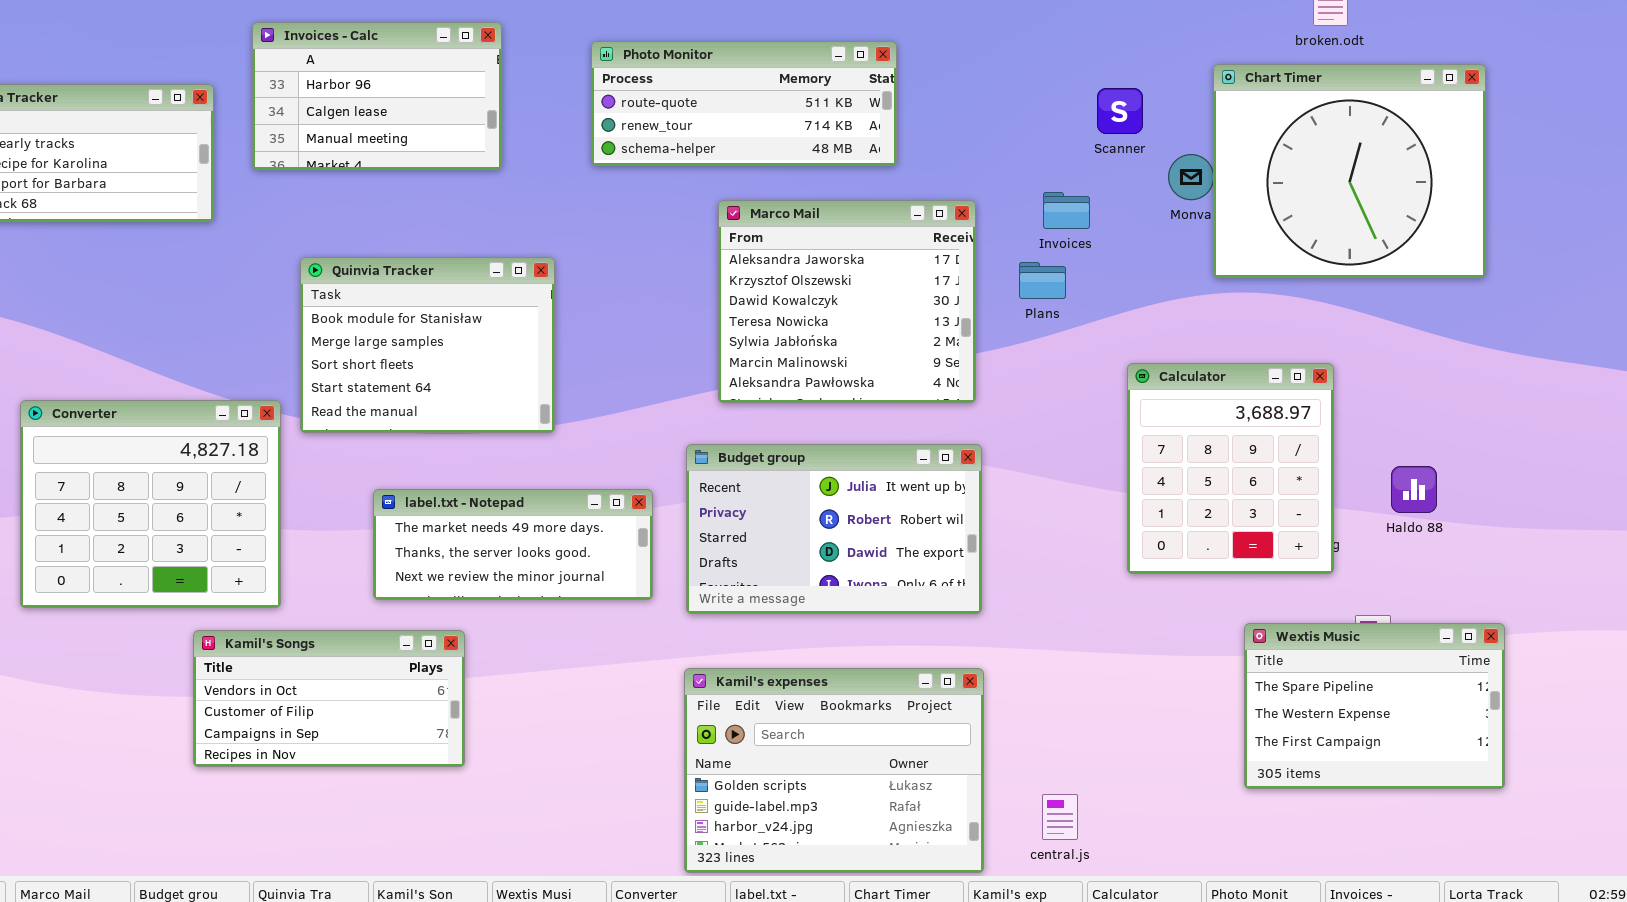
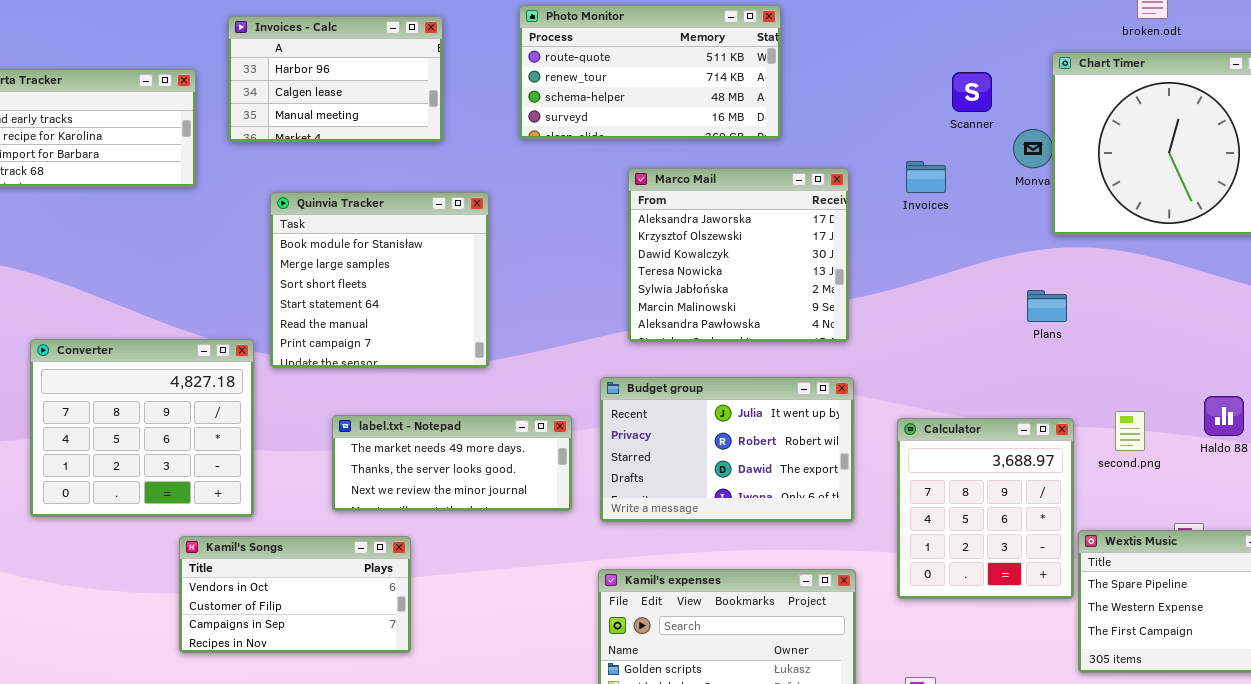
Photo Monitor: [591,41,897,166] -> [519,5,781,139], resized
Quinvia Tracker: [300,257,555,433] -> [270,192,489,368], resized
Plans: [1019,262,1066,299] -> [1027,290,1067,322], moved
Calculator: [1127,363,1334,574] -> [897,418,1074,599], moved

